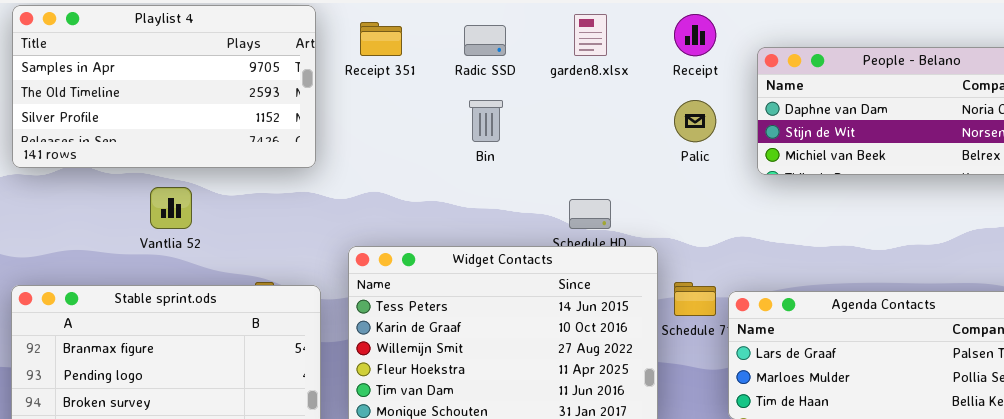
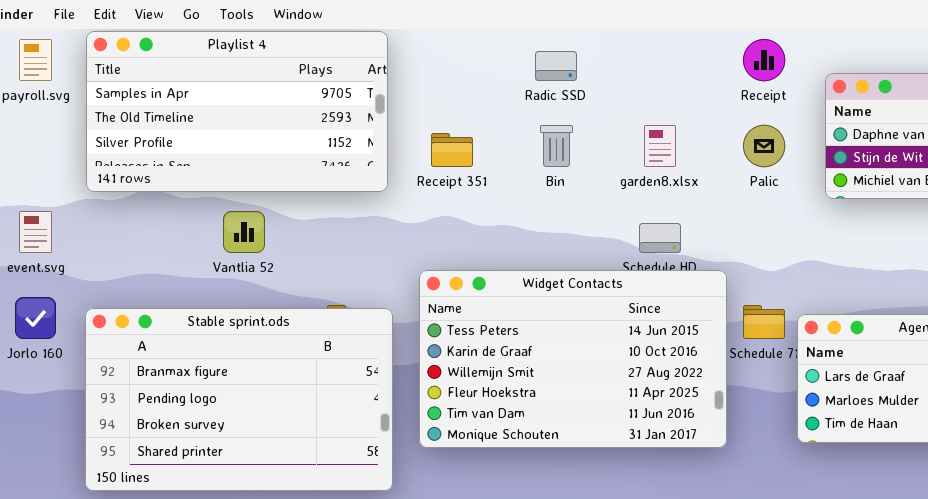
garden8.xlsx: [574,14,607,56] -> [644,125,676,167], moved
Receipt 351: [360,22,402,56] -> [431,133,473,167], moved

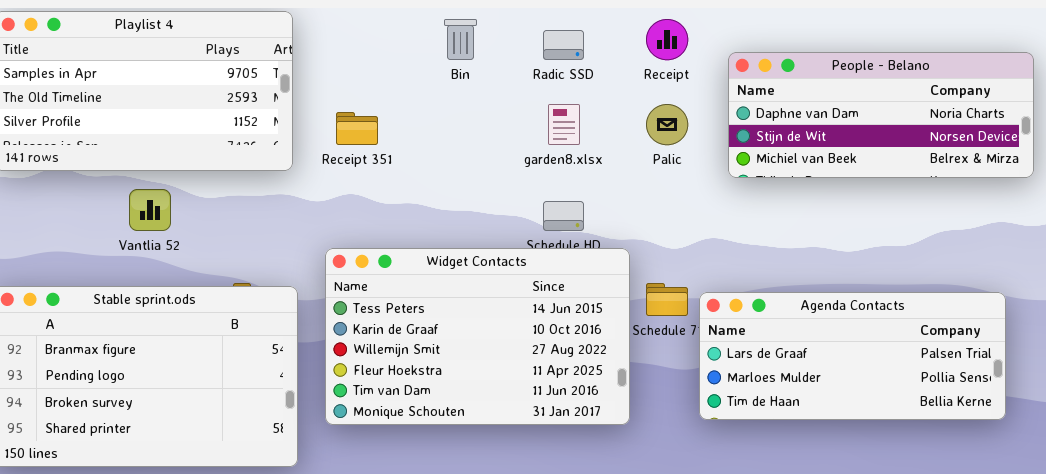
Radic SSD: [535,51,577,81] -> [543,30,584,60], moved
Bin: [540,125,573,167] -> [444,19,477,60], moved

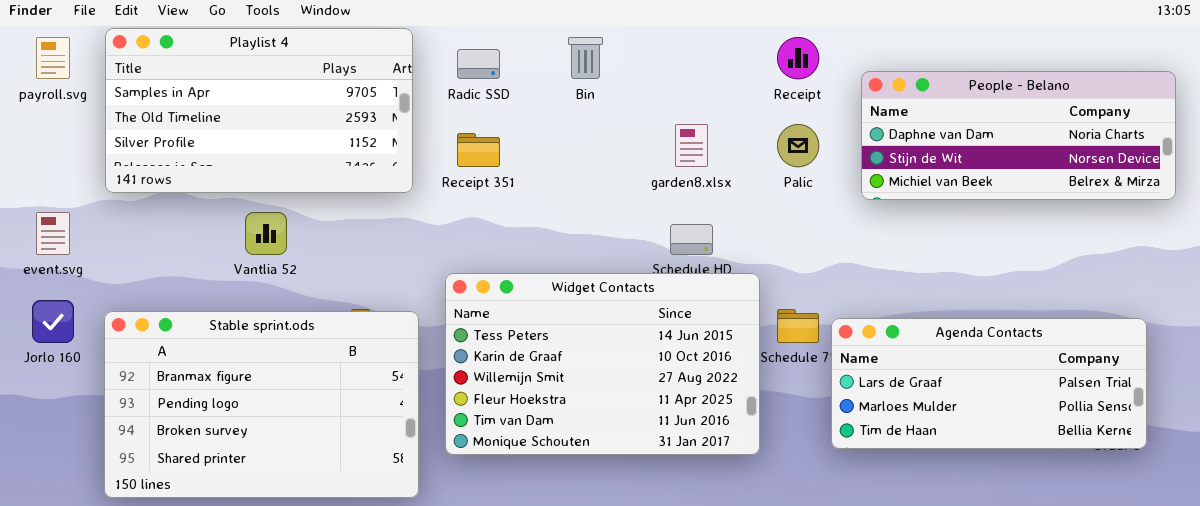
Radic SSD: [543,30,584,60] -> [457,49,500,79], moved

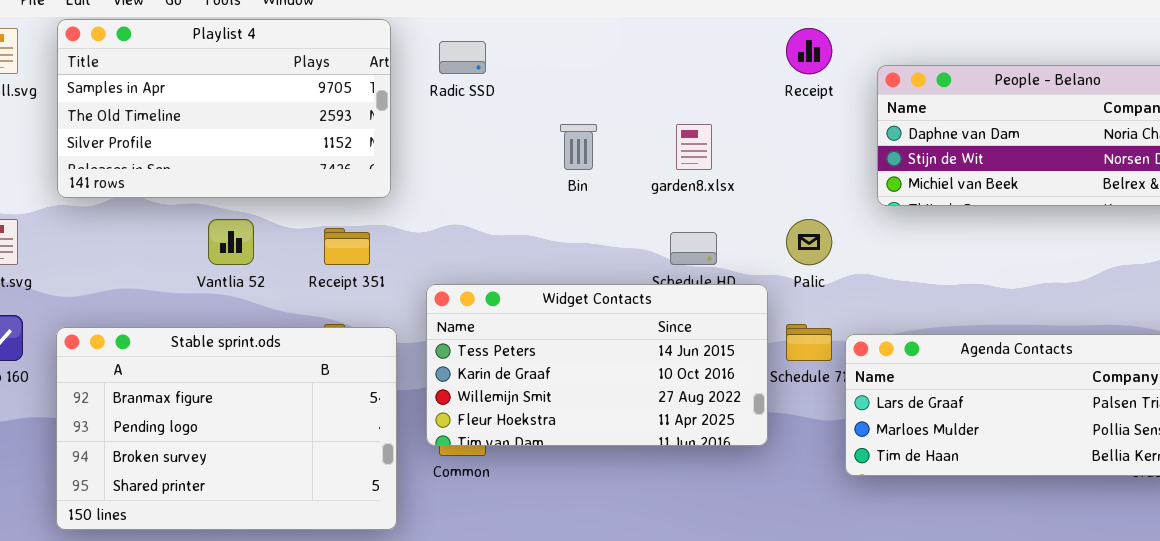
Bin: [568,37,603,79] -> [560,124,597,170], moved
Palic: [777,124,819,167] -> [786,219,832,265], moved
Receipt 351: [457,133,500,167] -> [324,228,370,265], moved
Widget Contacts: [445,273,760,455] -> [426,284,768,446], resized

